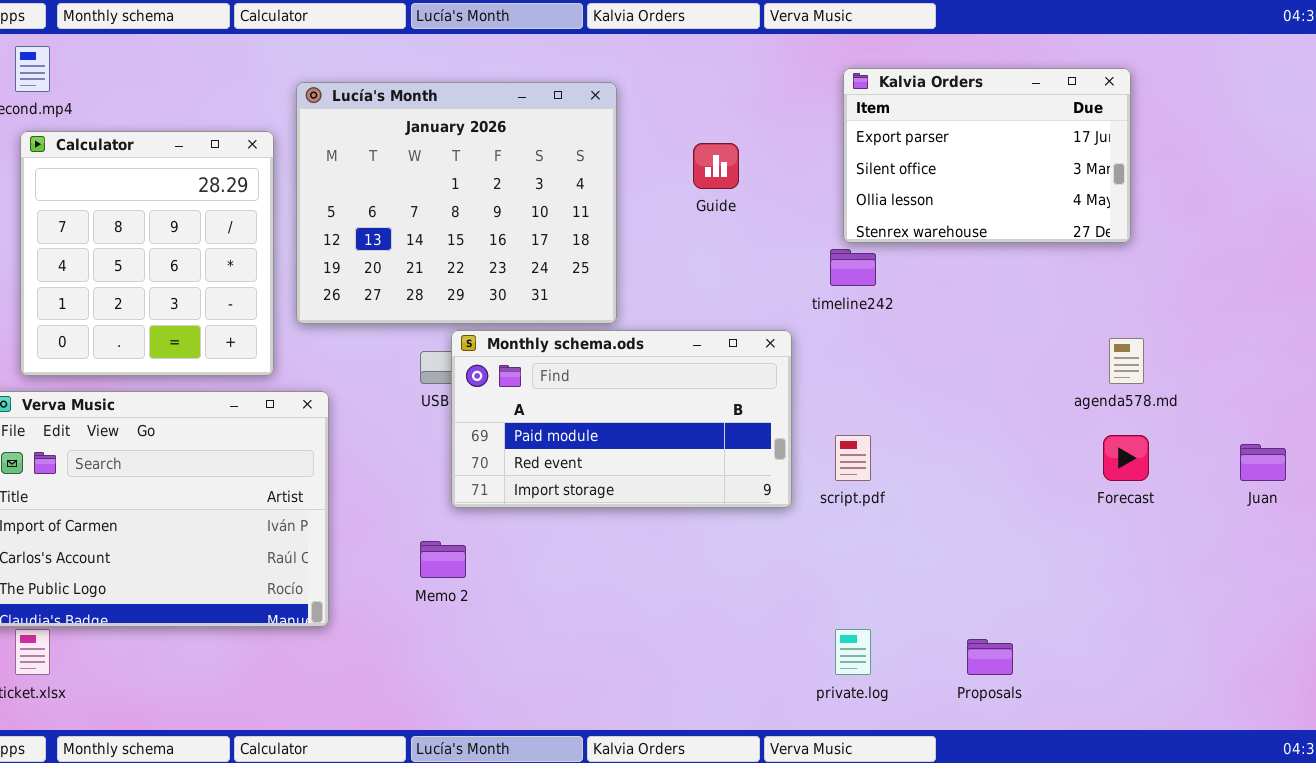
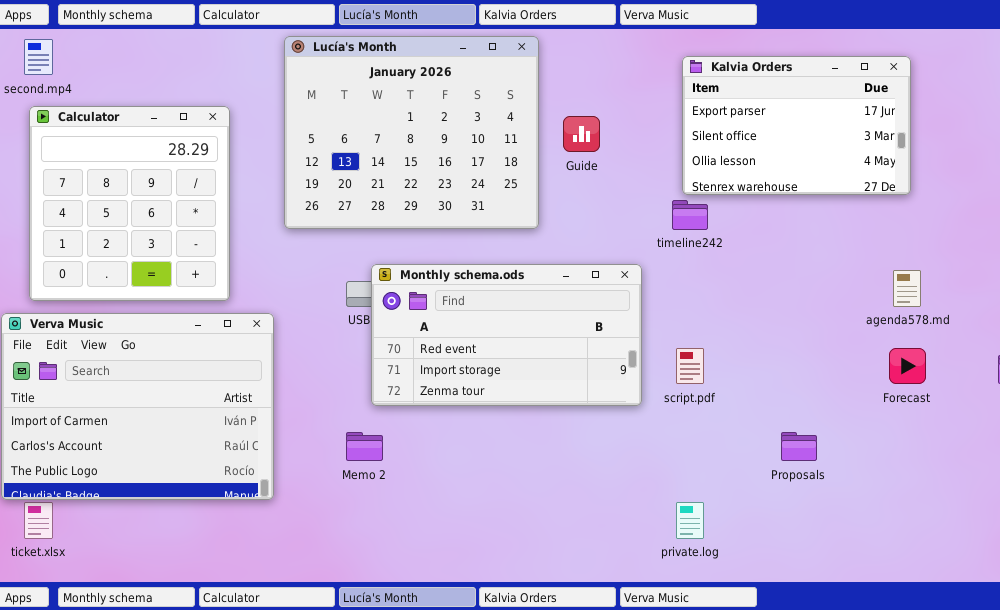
Lucía's Month: [296,82,617,324] -> [284,36,539,229], moved
Monthly schema.ods: [451,330,792,508] -> [371,264,642,406], scrolled down 1 row
Proposals: [967,639,1013,675] -> [781,432,817,461], moved

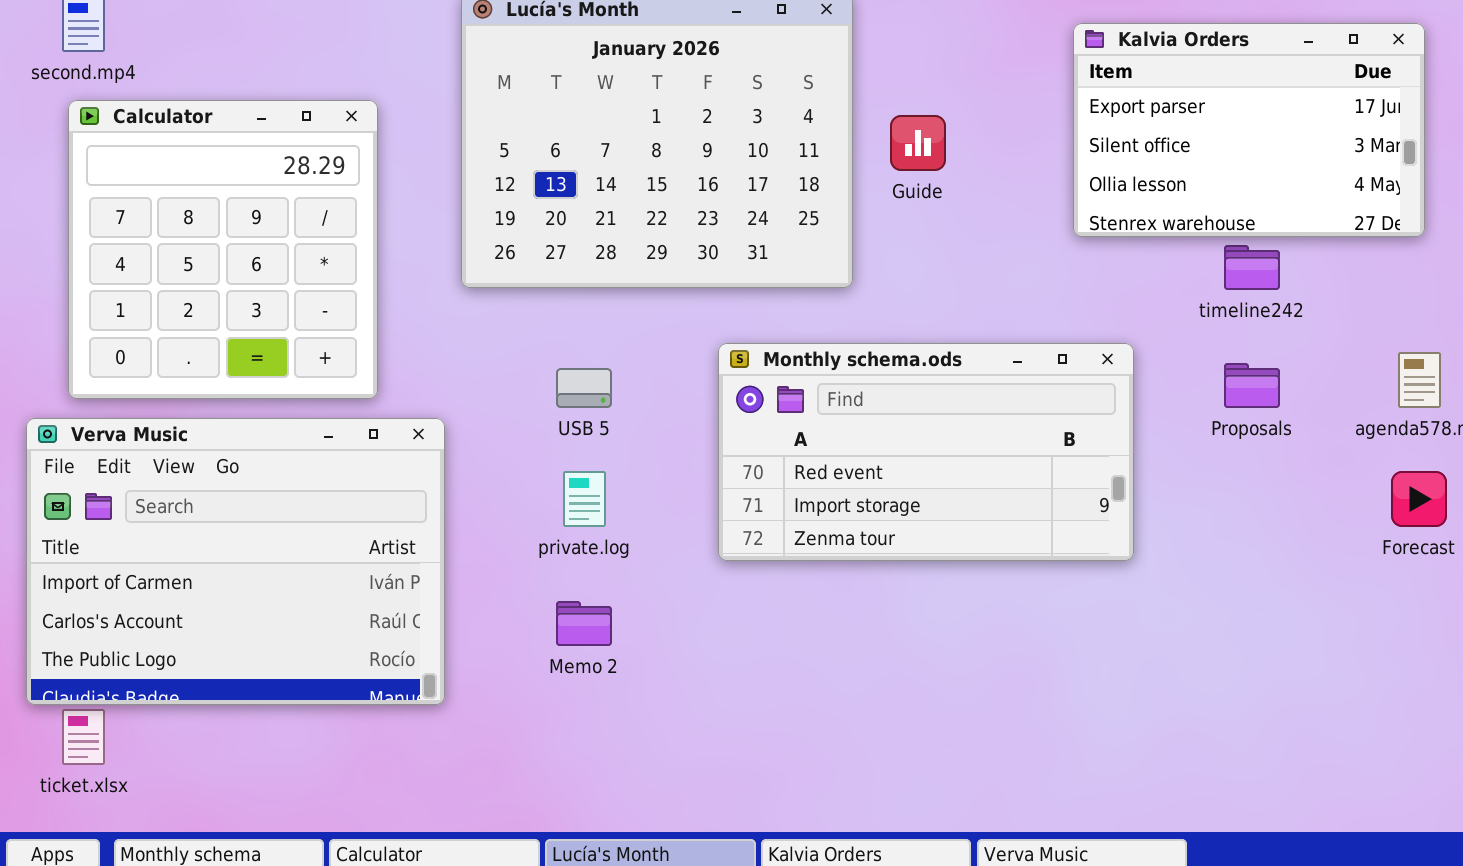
timeline242: [672,200,708,230] -> [1224,245,1280,290], moved
Monthly schema.ods: [371,264,642,406] -> [718,343,1134,561], moved
Proposals: [781,432,817,461] -> [1224,363,1280,408], moved
private.log: [676,502,704,539] -> [563,471,606,527], moved

